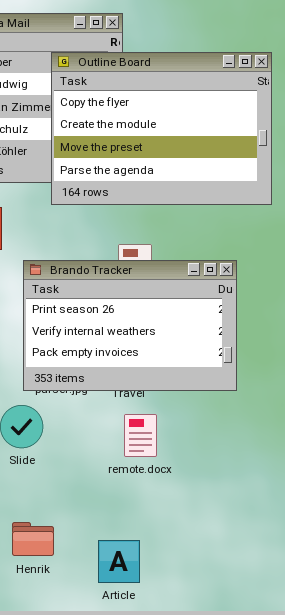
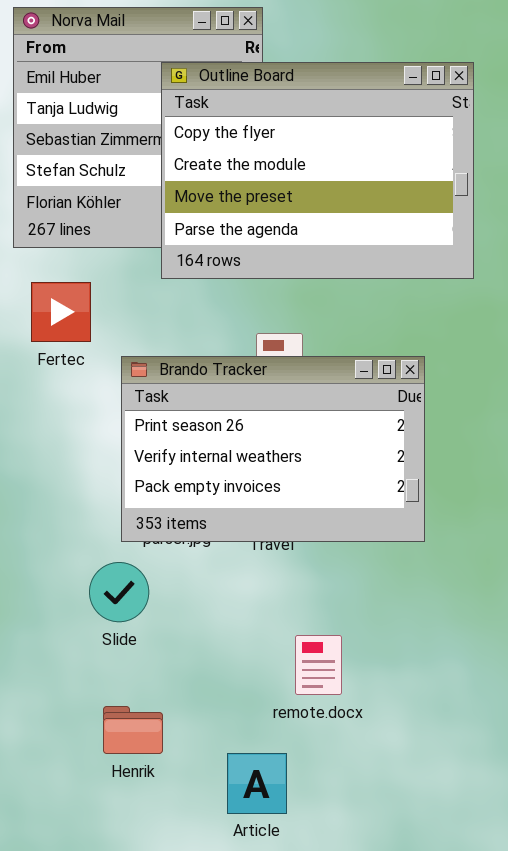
remote.docx: [124,414,157,457] -> [295,635,342,695], moved
Henrik: [12,522,54,556] -> [103,706,163,754], moved

